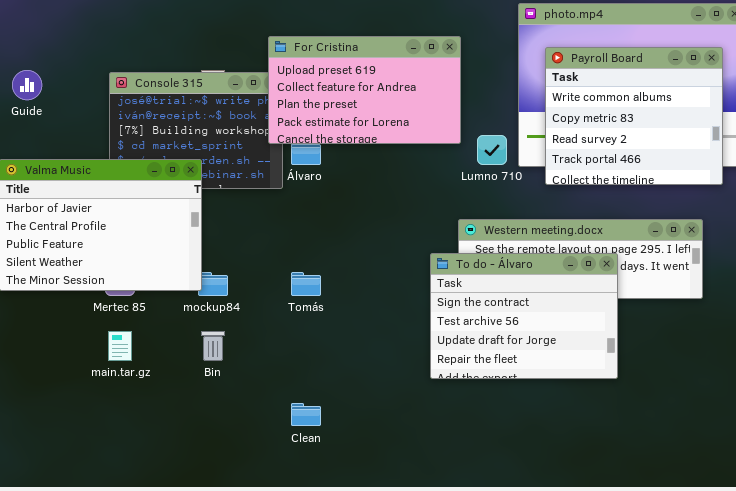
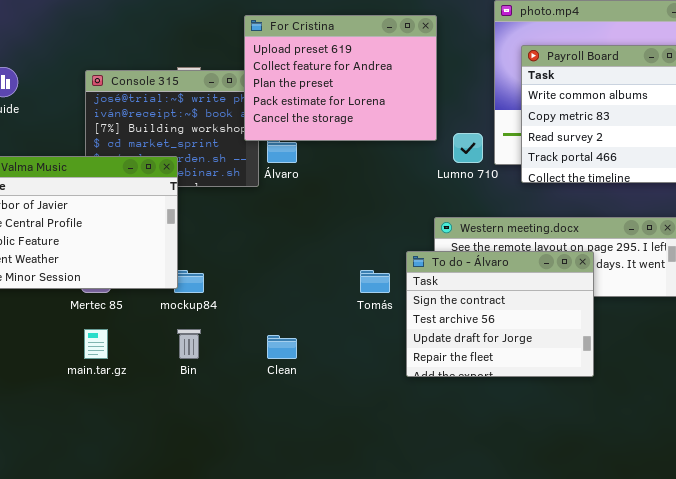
For Cristina: [268,36,461,144] -> [244,15,437,141], resized
Tomás: [291,272,321,296] -> [360,270,390,293], moved
Clean: [291,403,321,426] -> [267,335,297,359], moved

